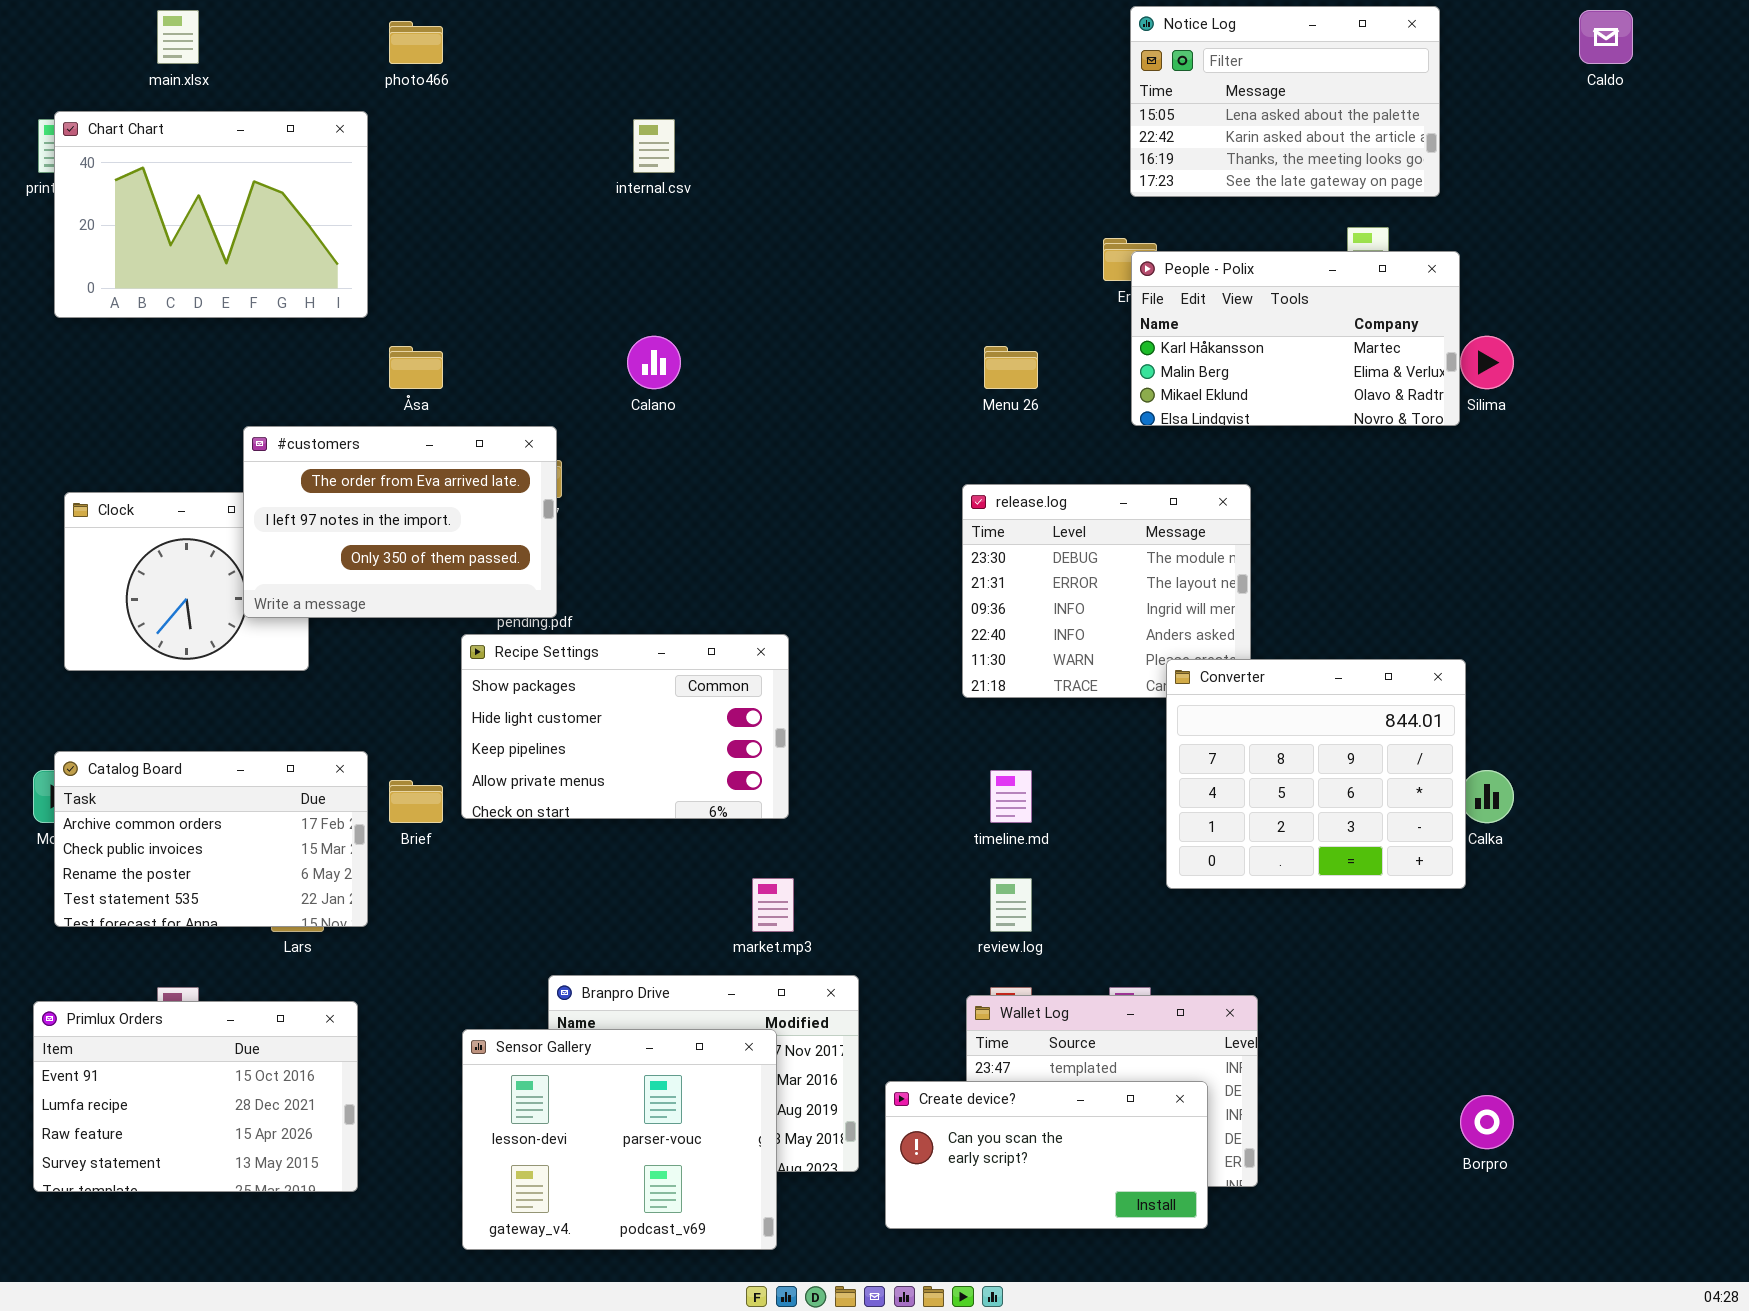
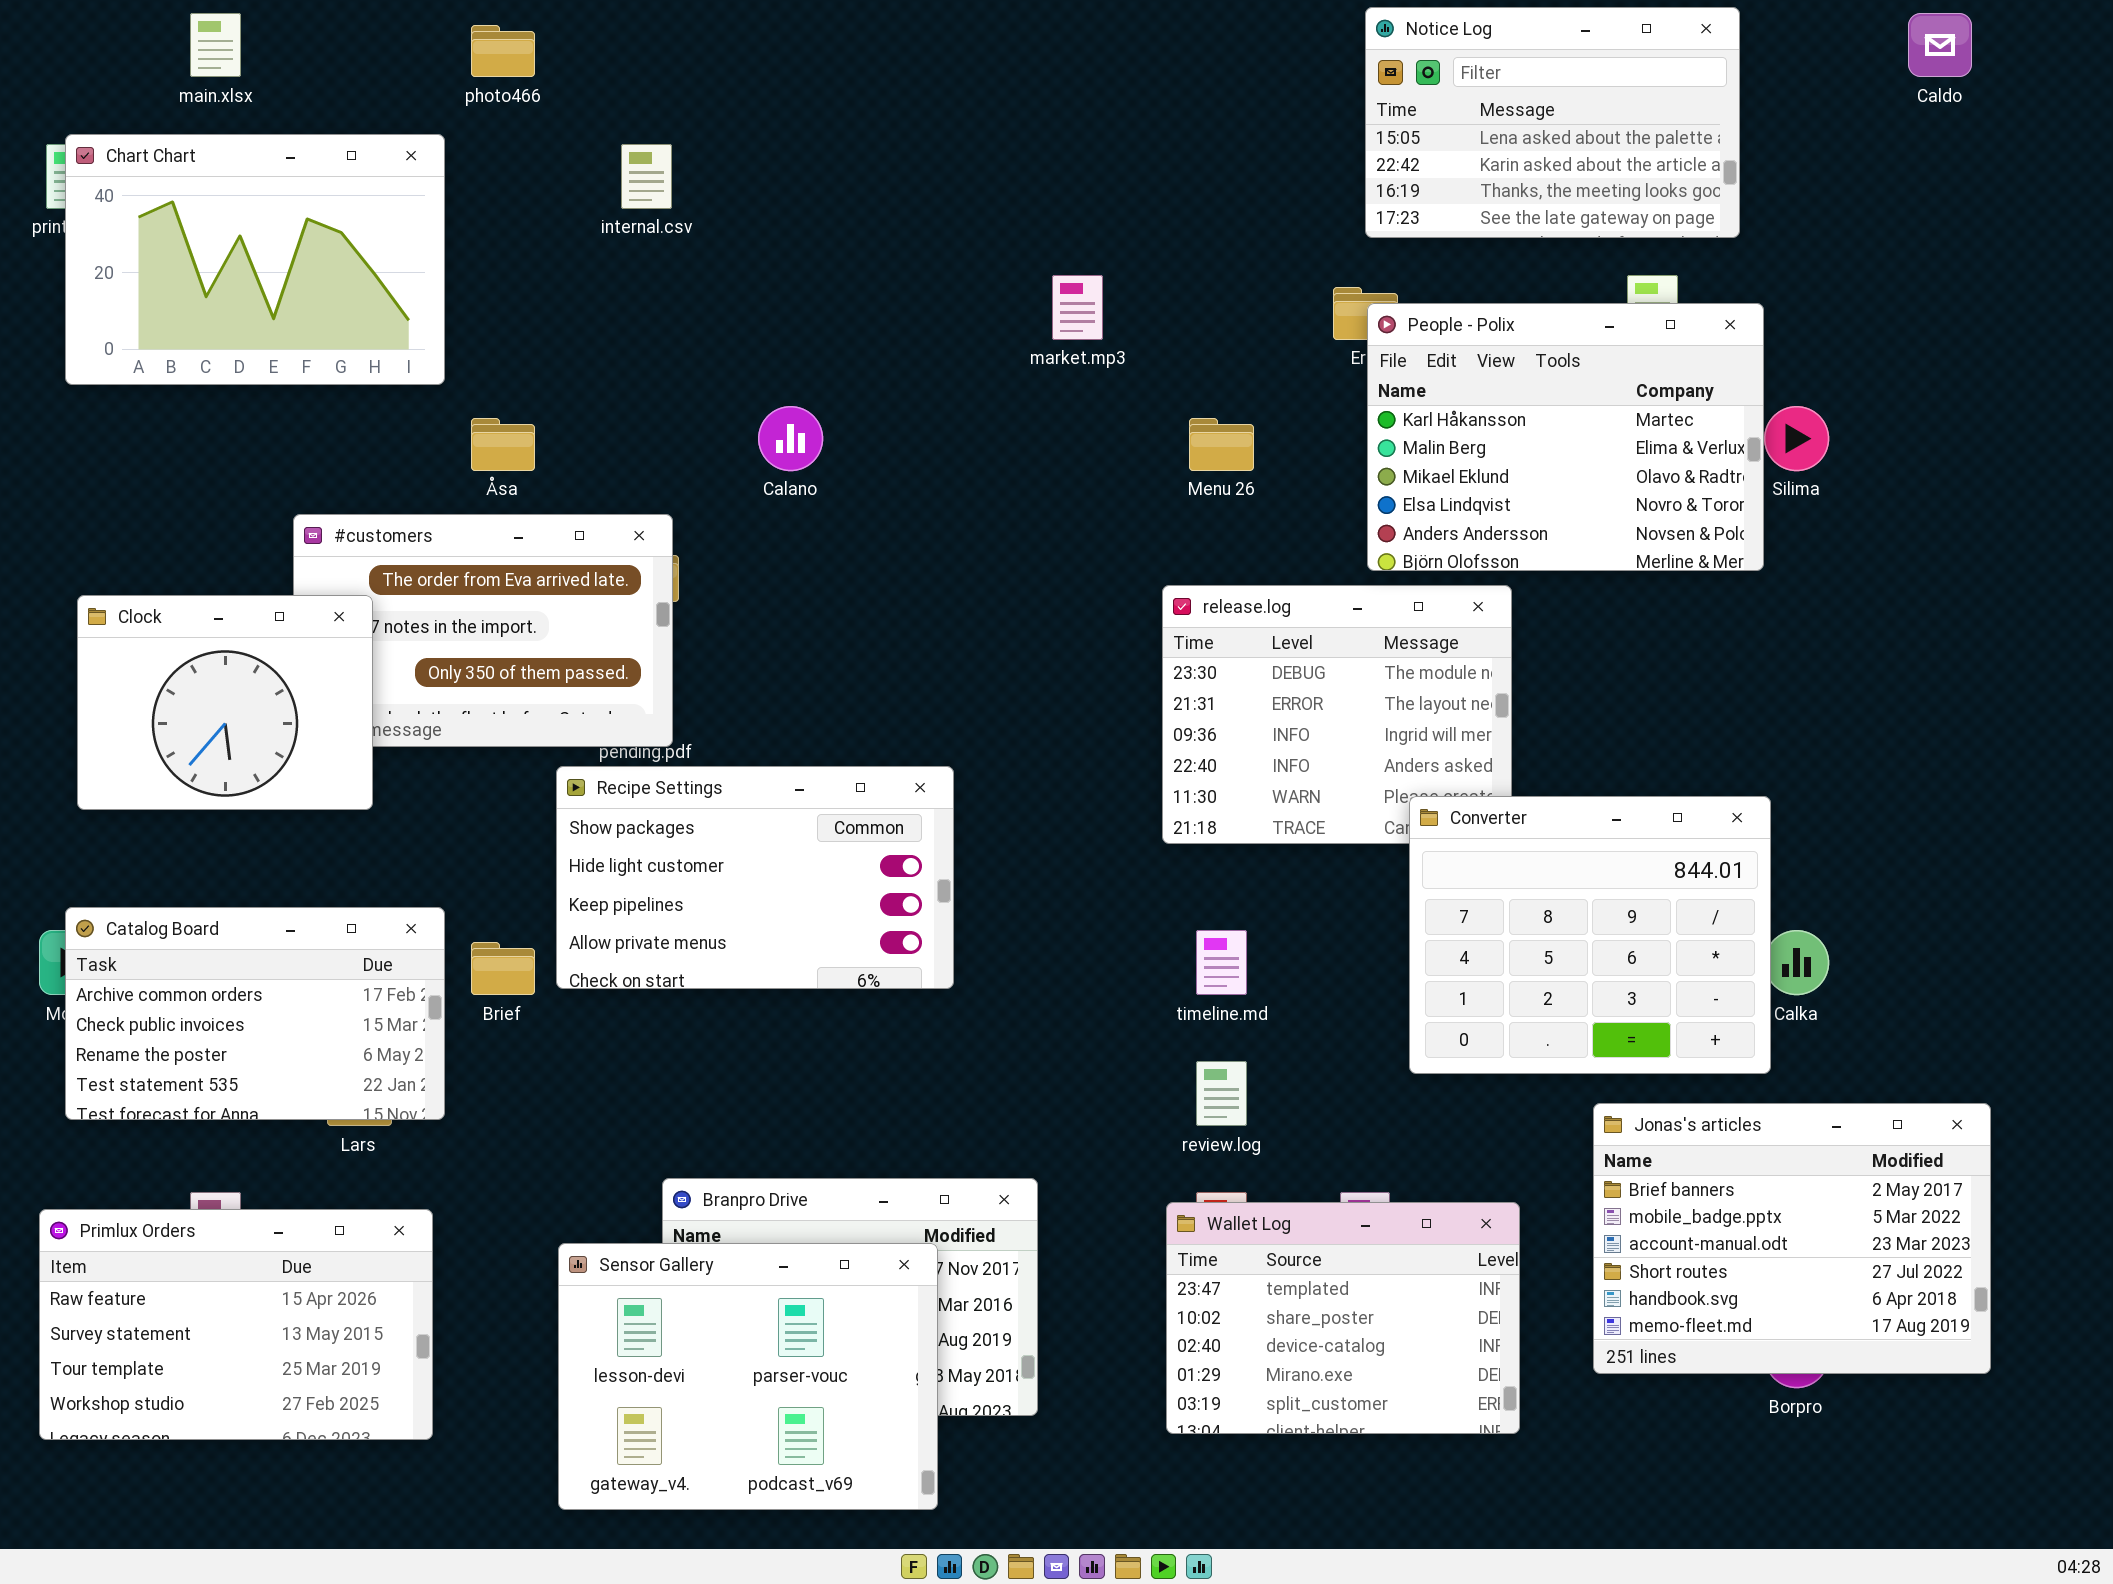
internal.csv: [633,119,675,173] -> [621,144,672,209], moved
People - Polix: [1131,251,1460,426] -> [1367,303,1764,571], resized
Clock: [64,492,309,671] -> [77,595,373,810], raised
market.mp3: [752,878,794,932] -> [1052,275,1103,340], moved
Jonas's articles: none -> [1593,1103,1991,1374], opened
Primlux Orders: [33,1001,358,1192] -> [39,1209,433,1440], scrolled down 2 rows
Create device?: [885,1081,1208,1229] -> none, closed

